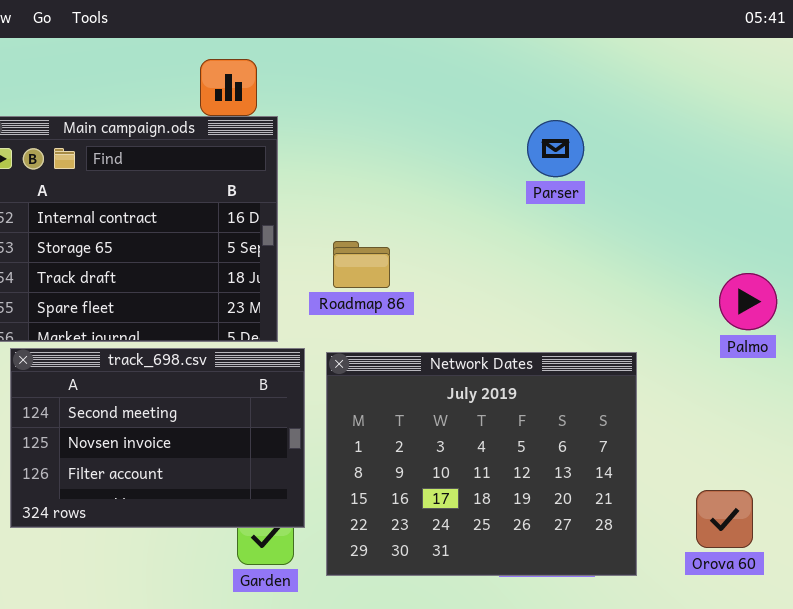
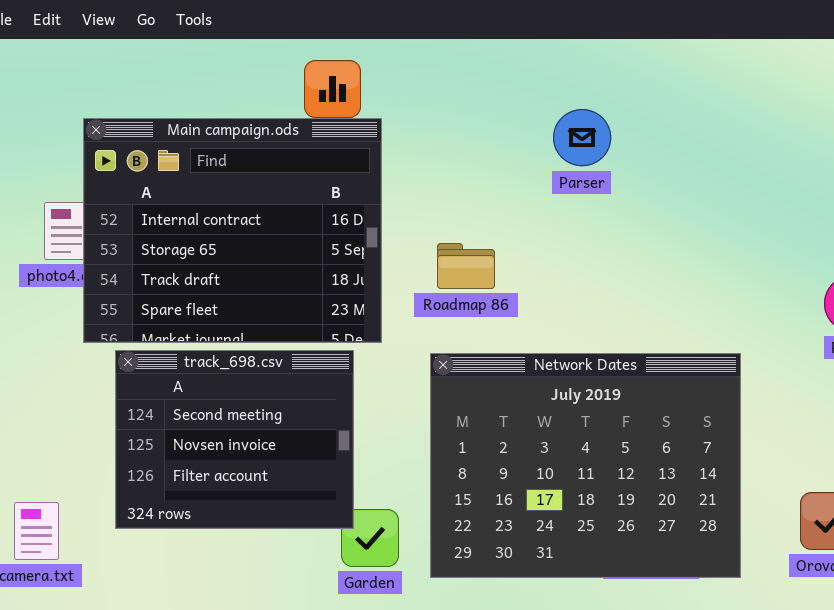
Parser: [527,120,584,177] -> [553,109,611,166], moved
track_698.csv: [10,348,305,528] -> [115,350,354,529], resized

